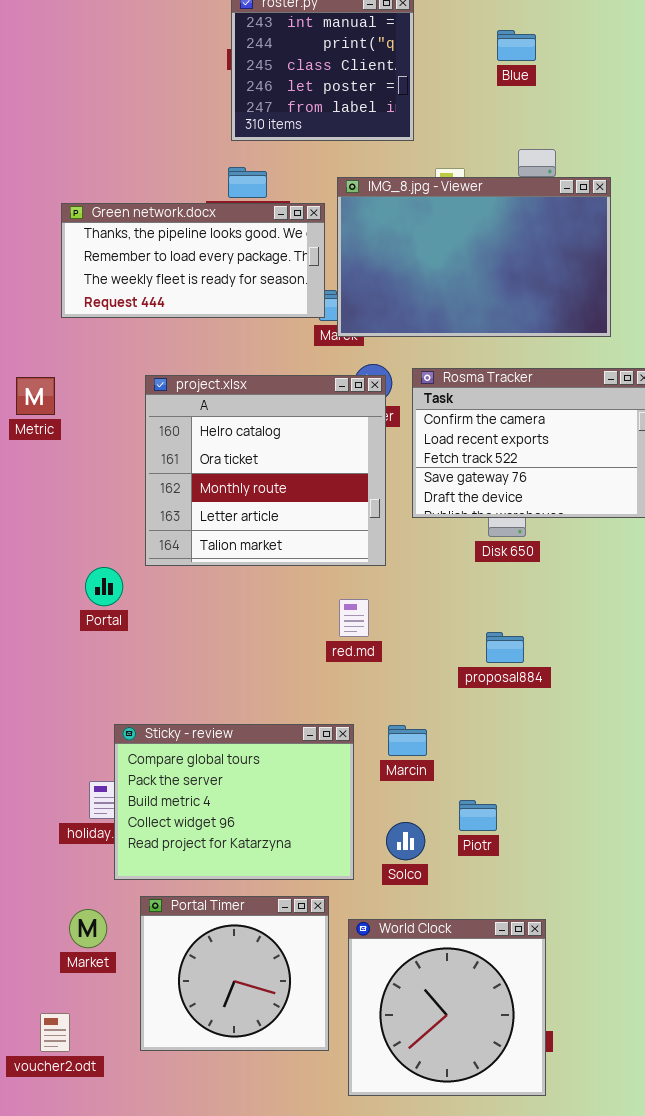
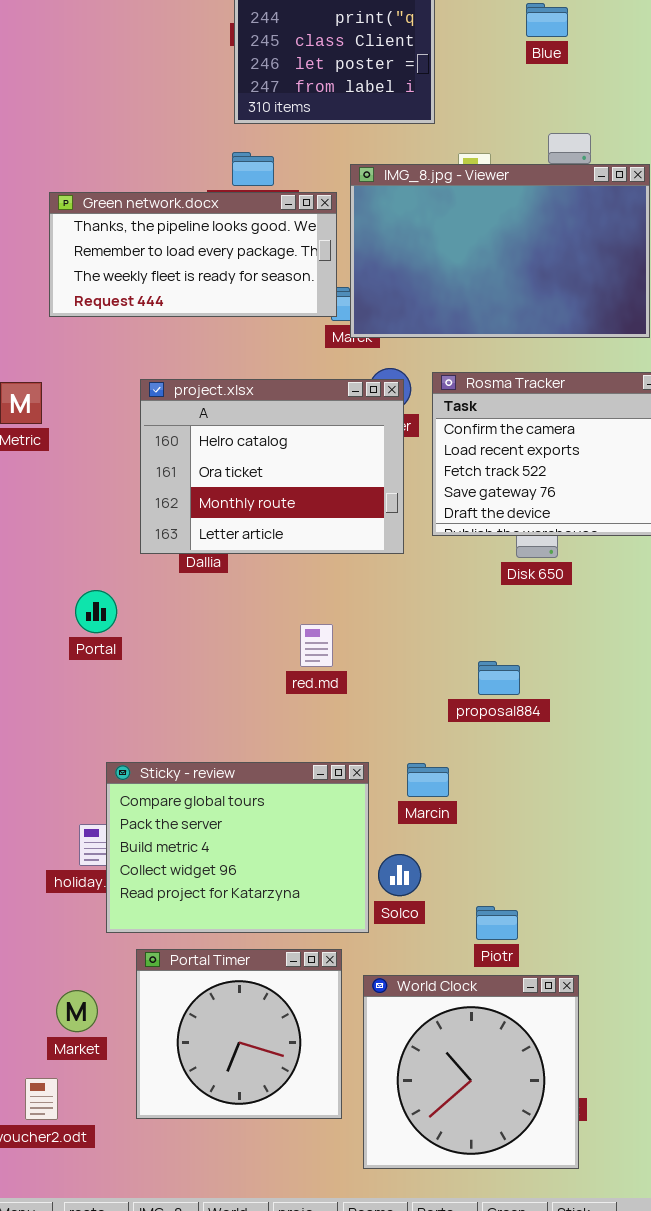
project.xlsx: [145,375,386,566] -> [140,379,404,554], resized
red.md: [339,599,369,637] -> [300,624,333,667], moved
proposal884: [486,632,524,663] -> [478,661,520,695], moved
Piotr: [459,800,497,831] -> [476,906,518,940], moved
Solco: [386,822,425,860] -> [378,854,421,896], moved
Market: [69,909,107,948] -> [56,990,98,1032], moved

